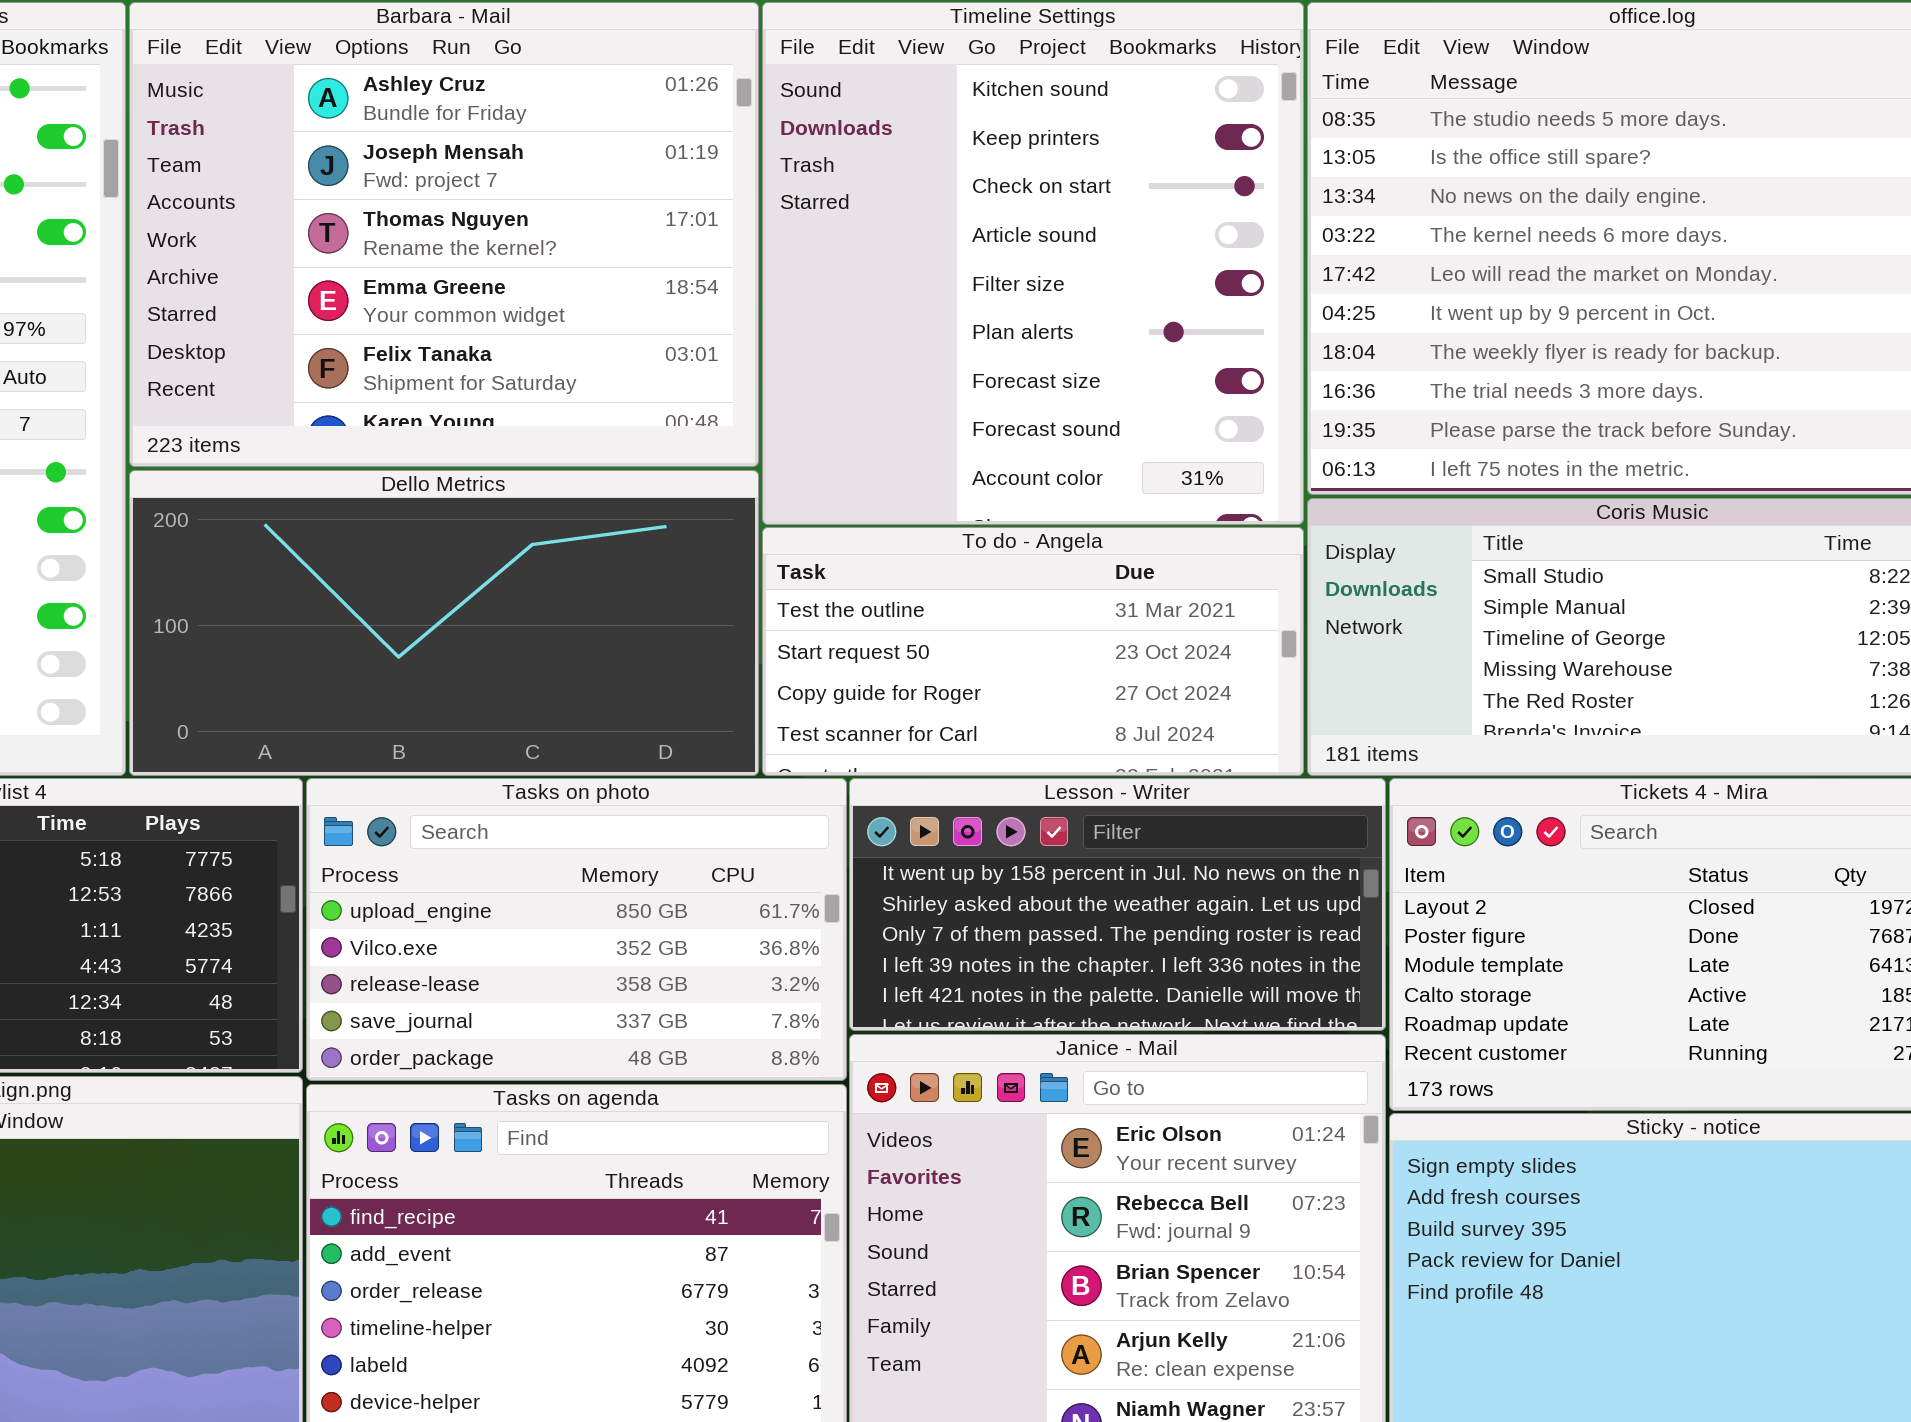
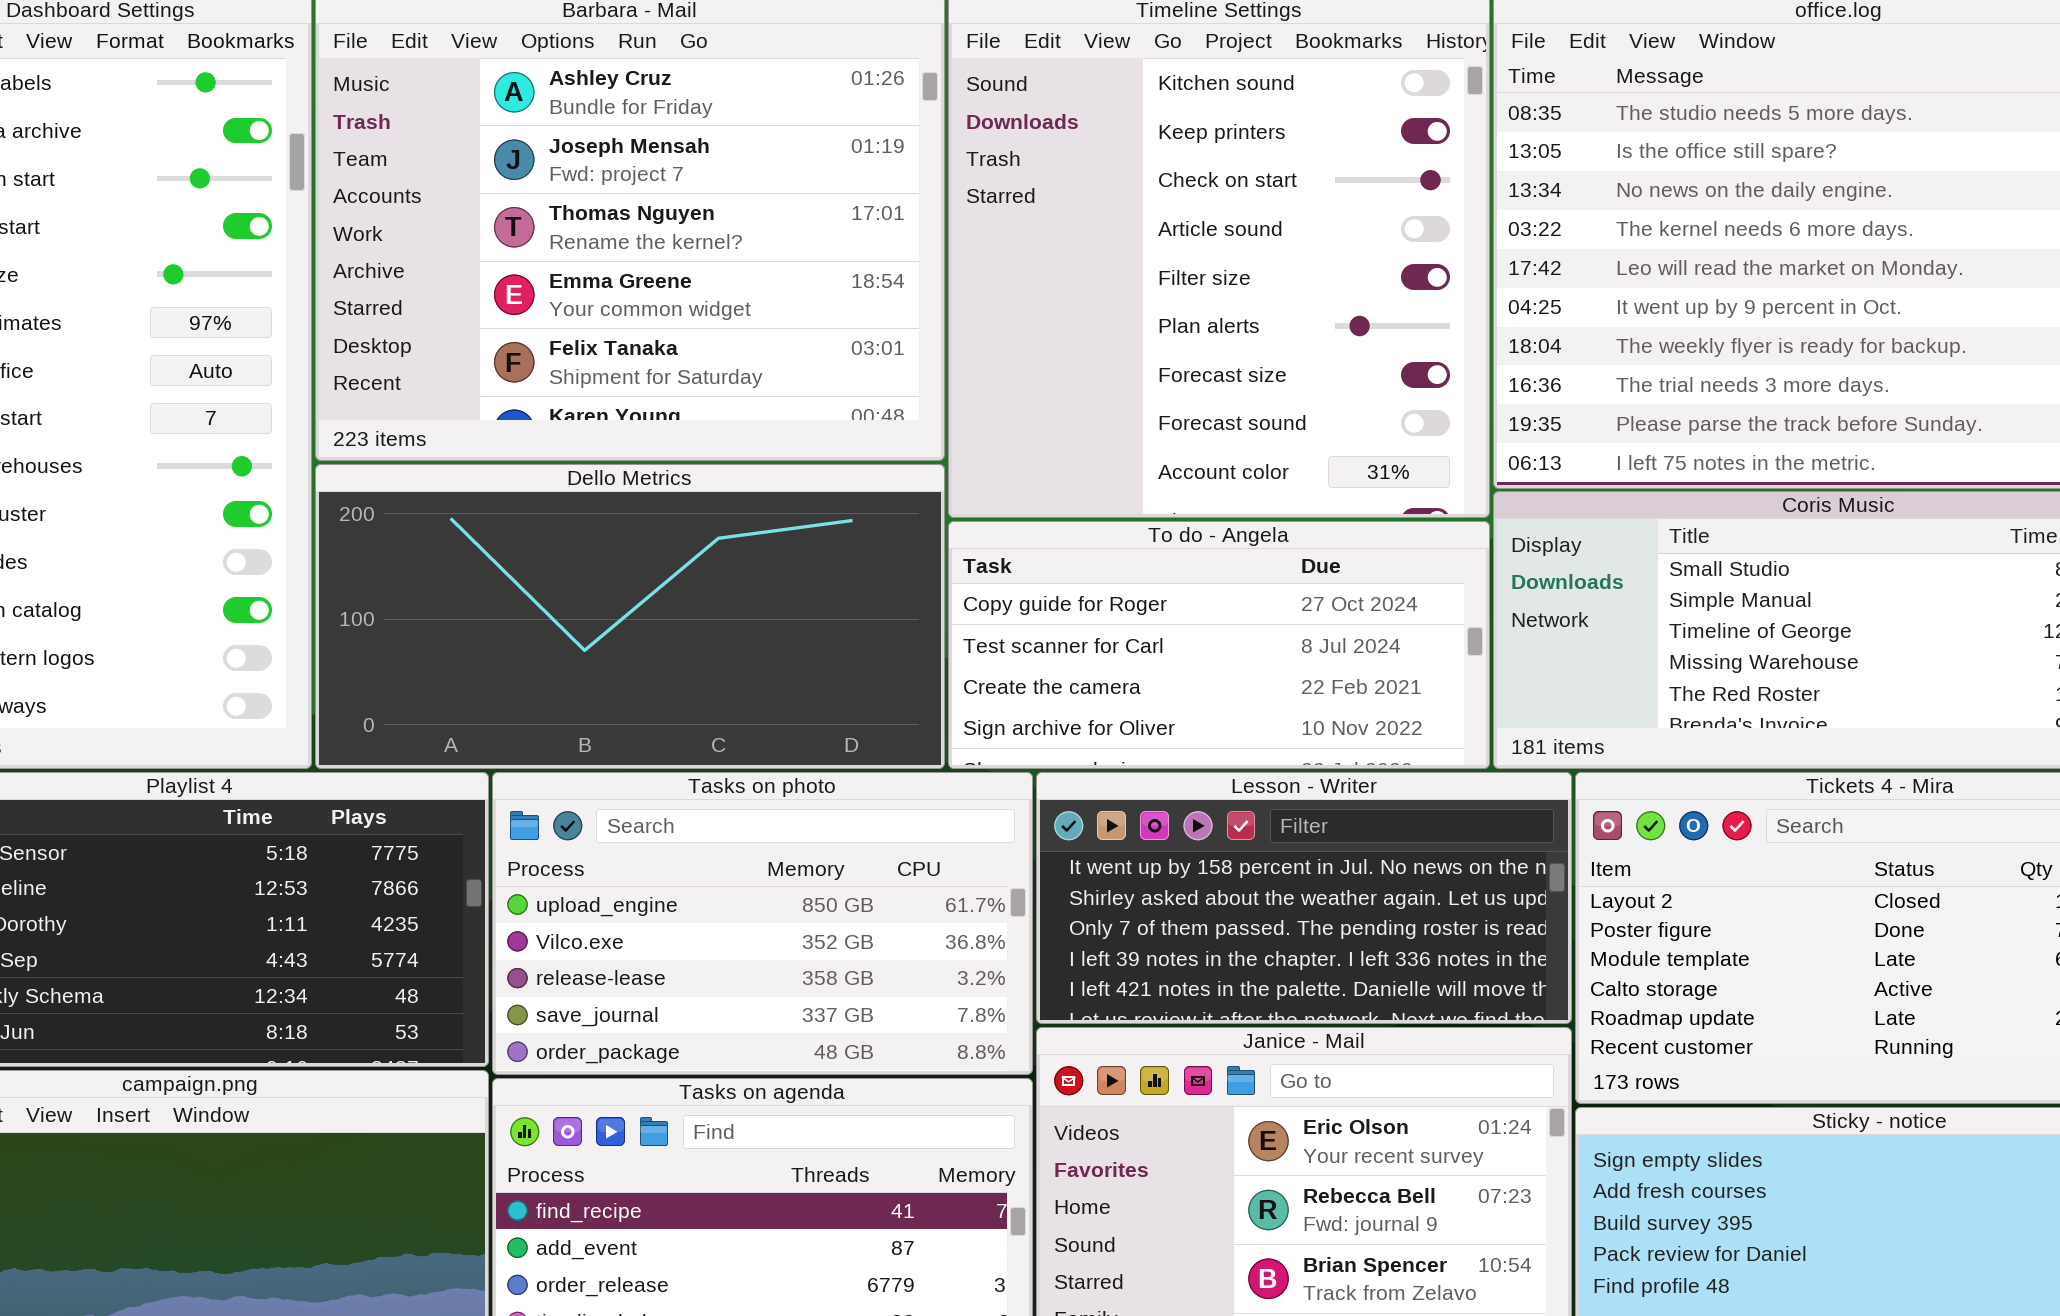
To do - Angela: [762,527,1304,776] -> [948,521,1490,769], scrolled down 2 rows

